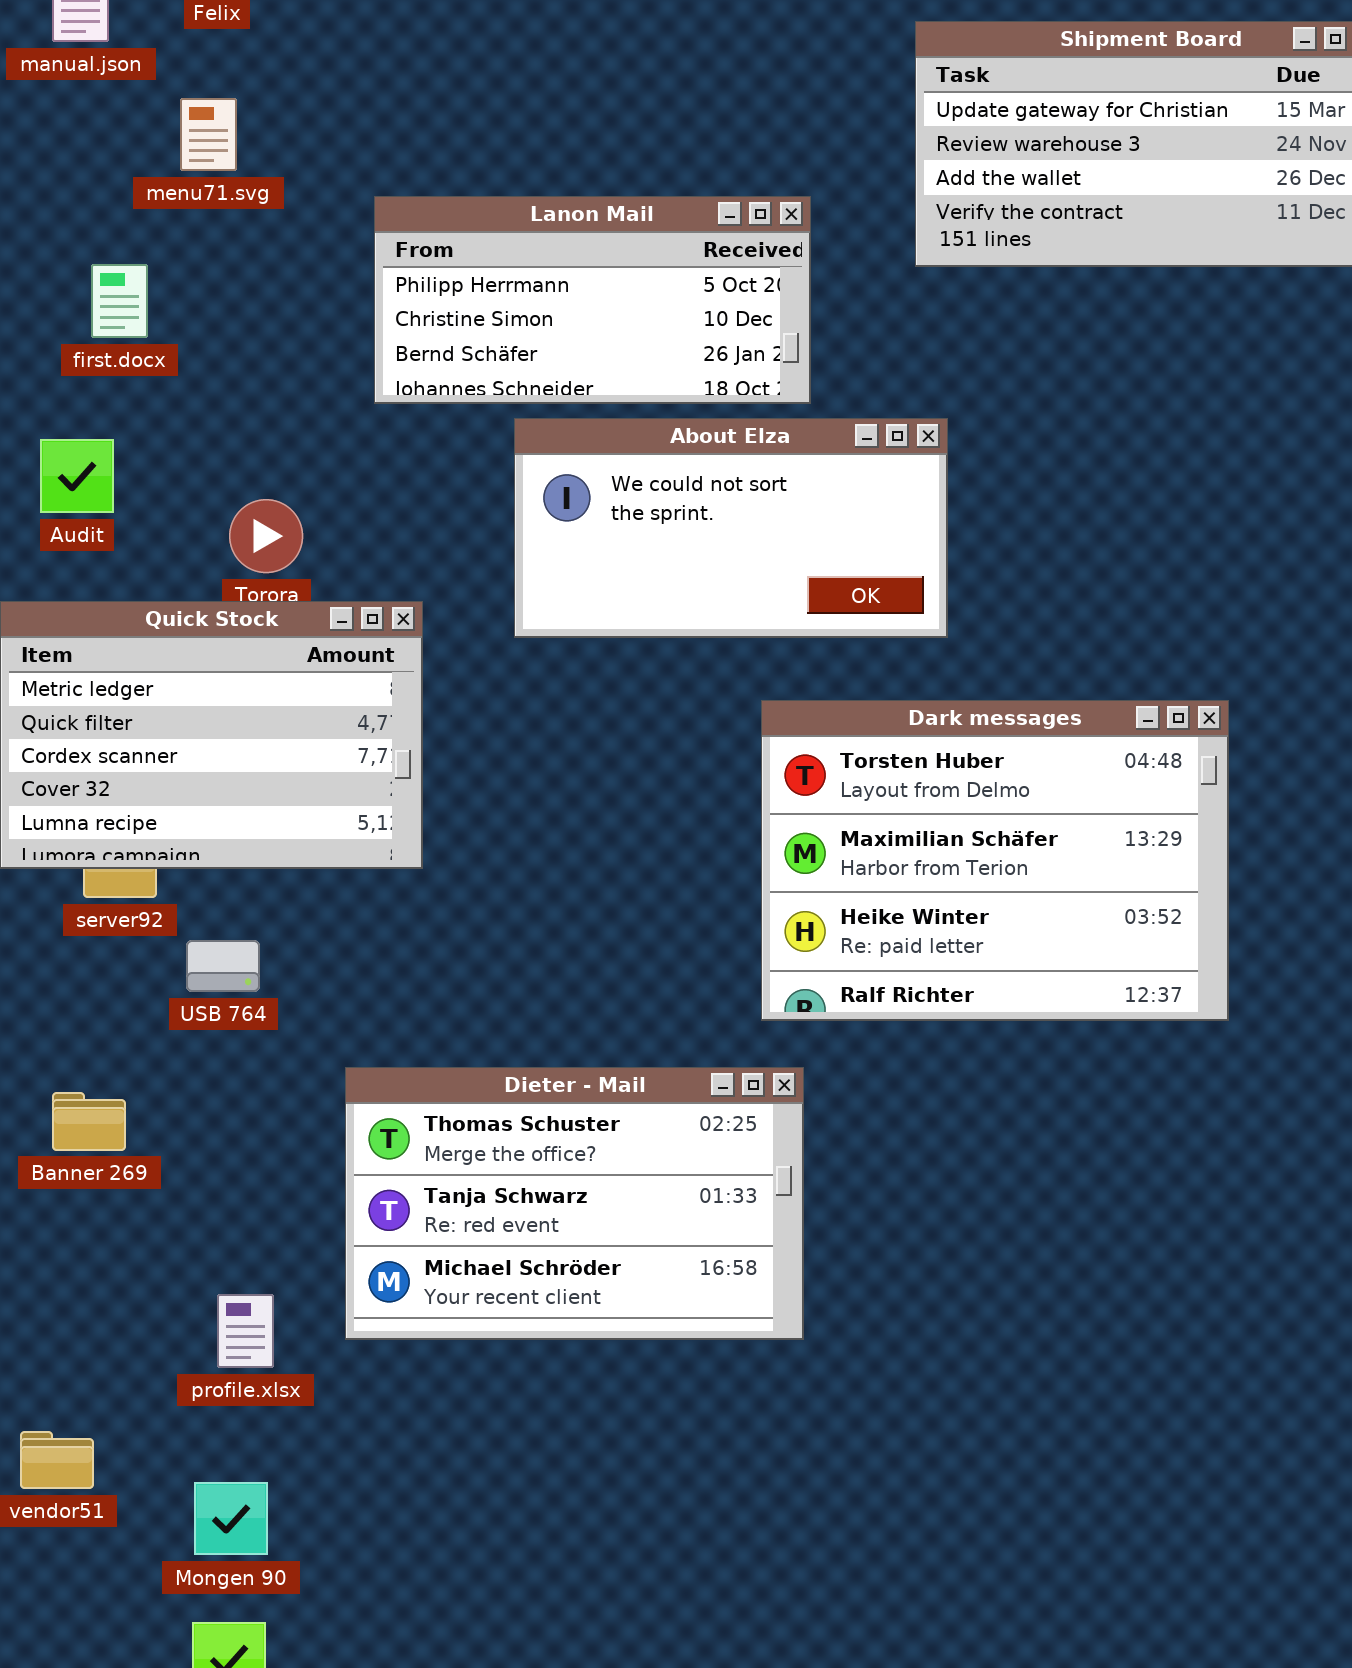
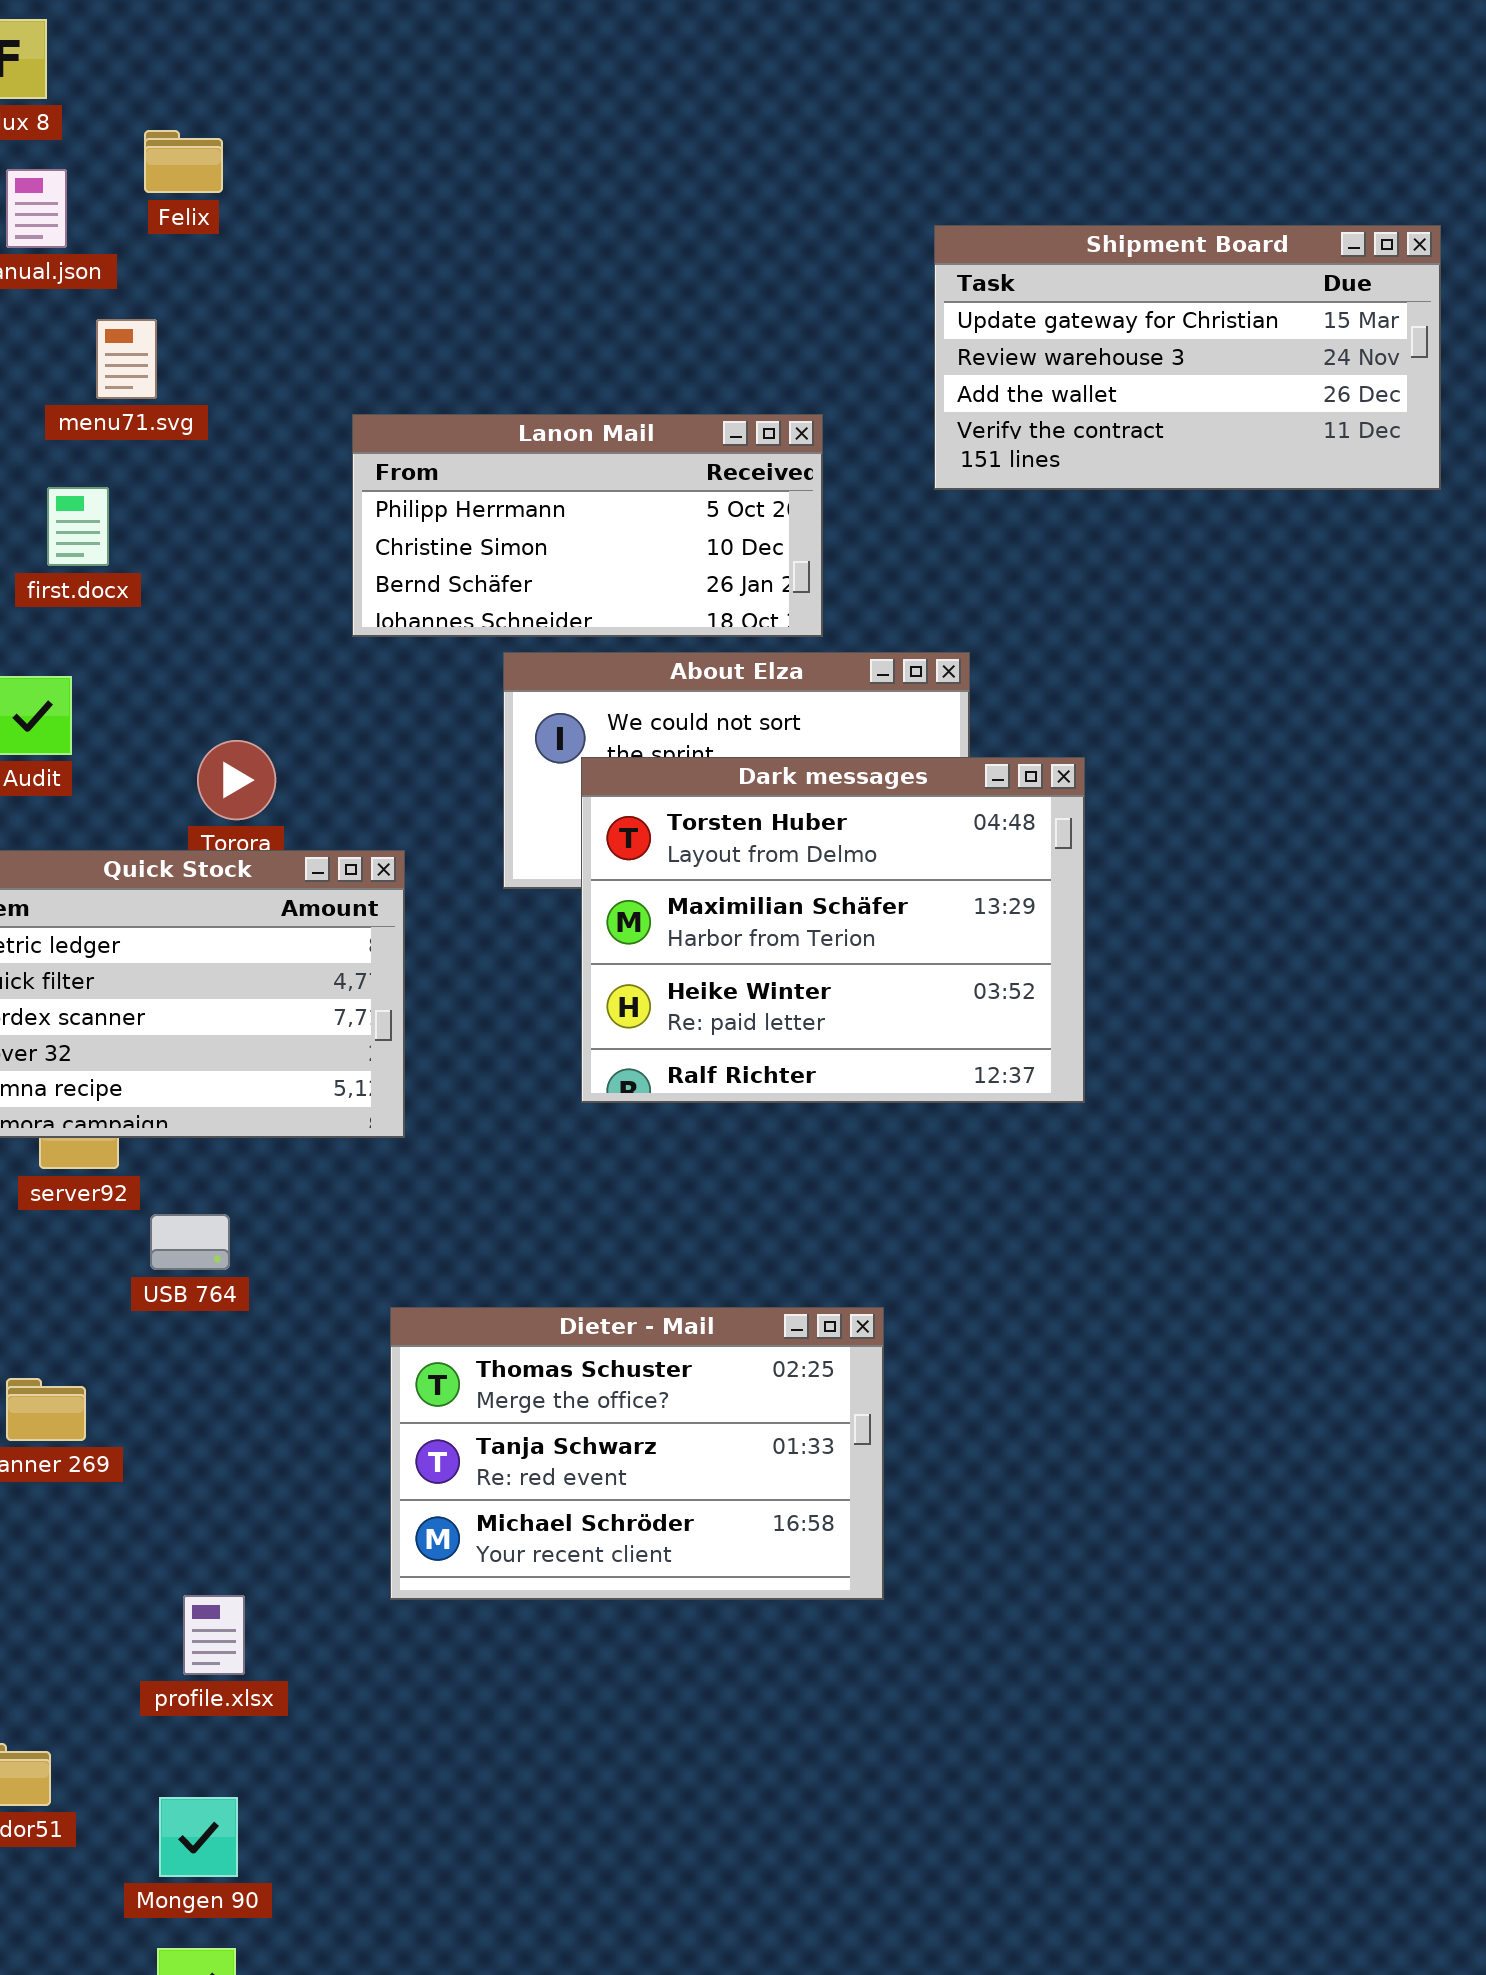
menu71.svg: [180,98,237,171] -> [96,319,157,399], moved
Dark messages: [761,700,1229,1021] -> [581,757,1085,1103], moved
Dieter - Mail: [345,1067,804,1340] -> [390,1307,884,1600], moved

